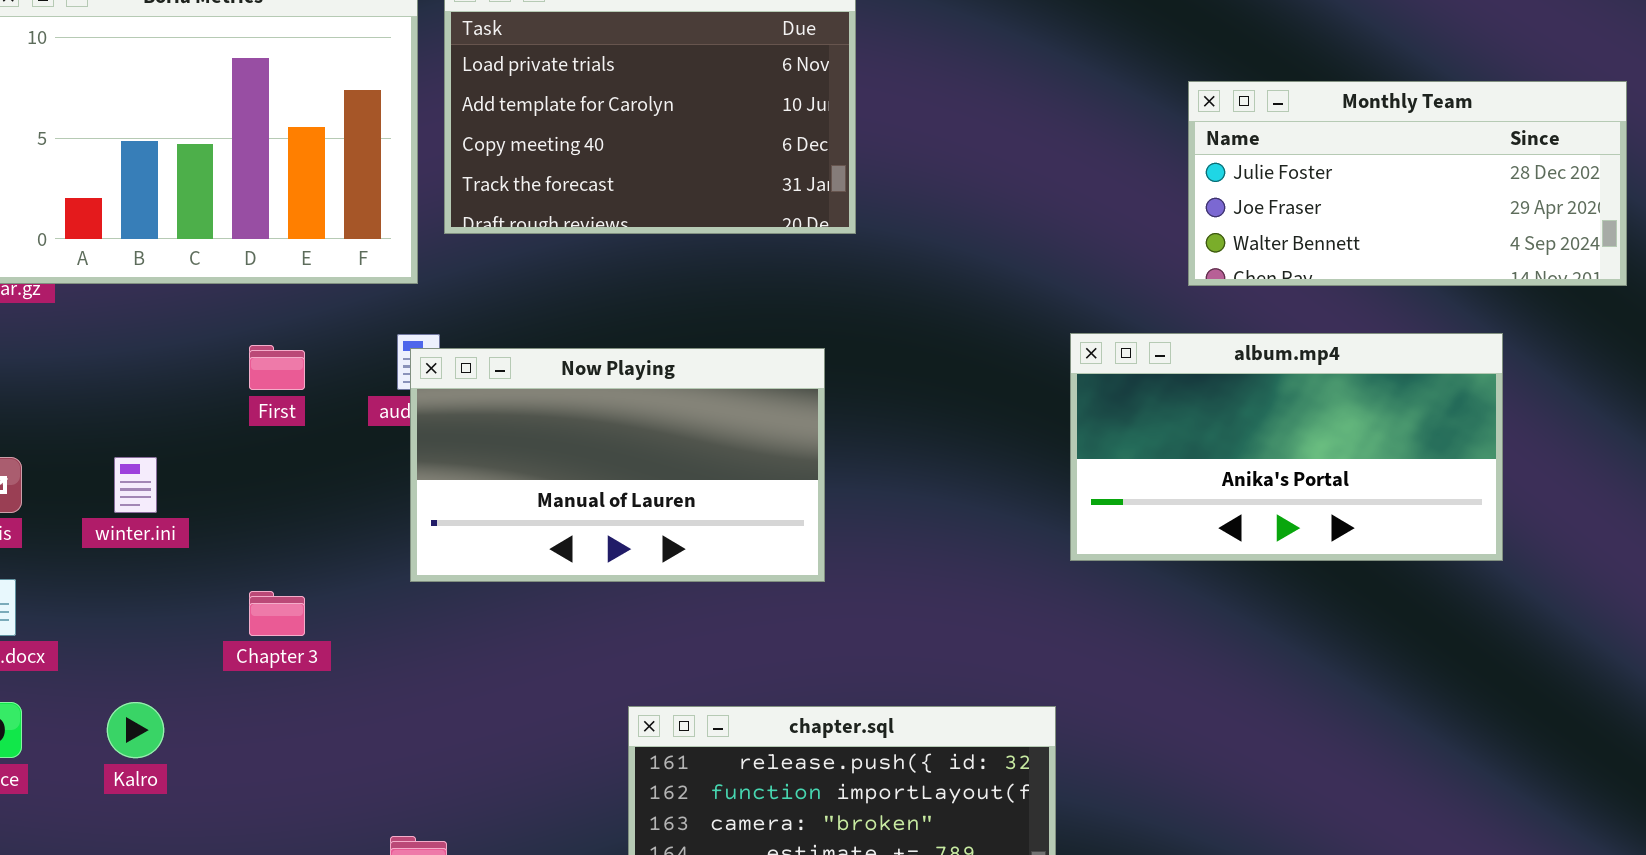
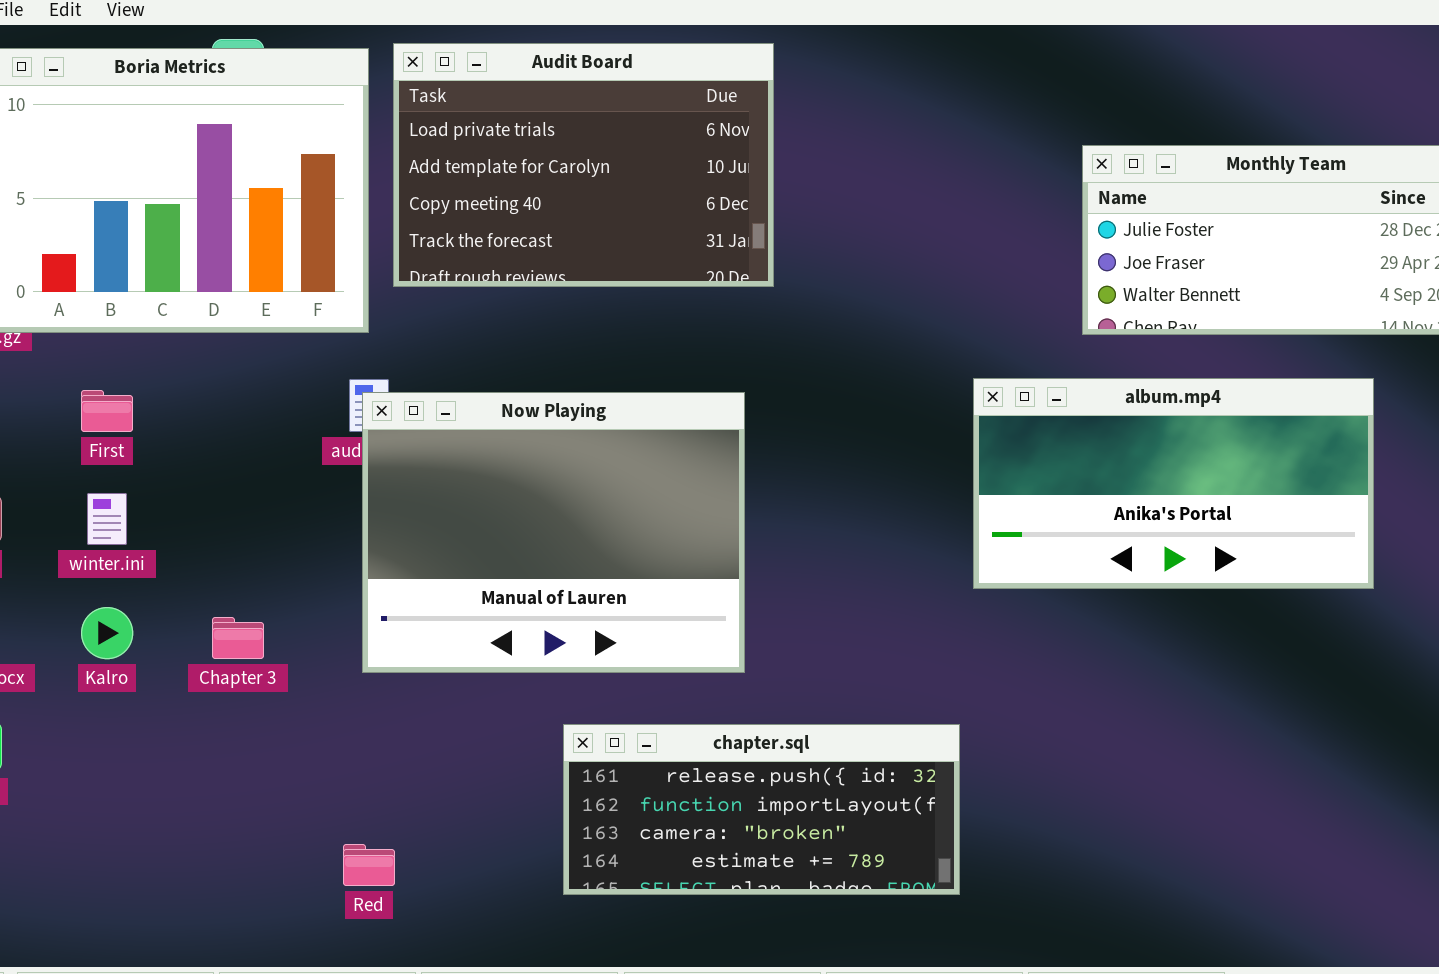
First: [249,345,305,390] -> [81,390,133,432], moved
Now Playing: [410,348,825,582] -> [362,392,745,673], resized
Kalro: [107,702,164,758] -> [81,607,133,659], moved

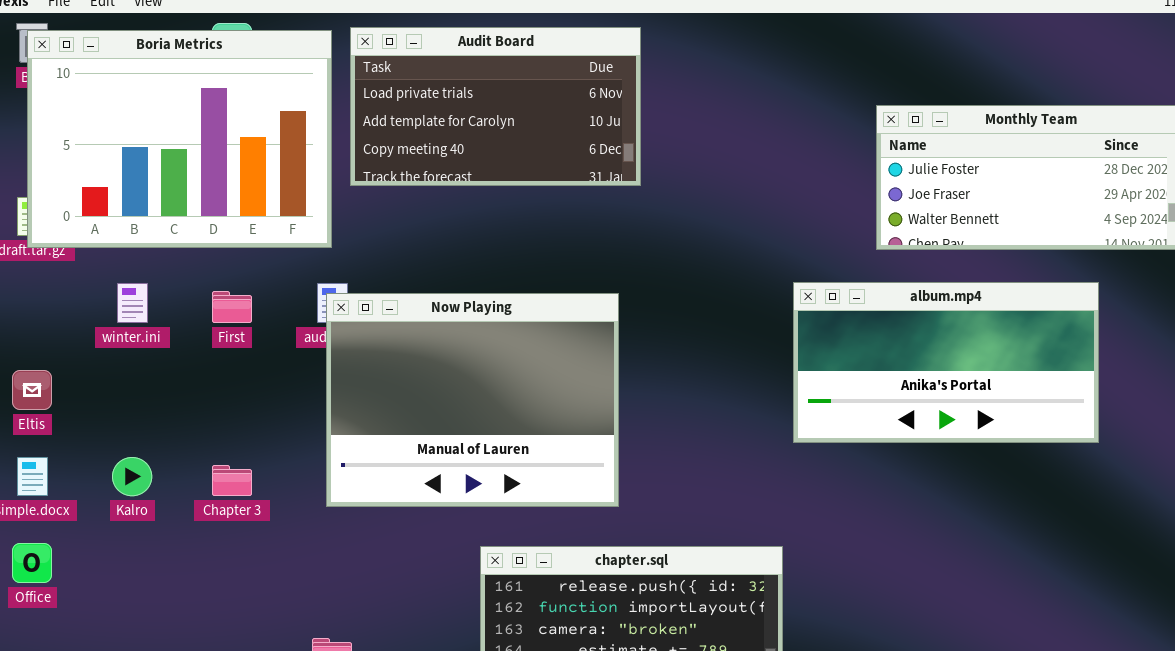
Audit Board: [393,43,774,287] -> [350,27,641,186], resized
First: [81,390,133,432] -> [212,291,252,323], moved
winter.ini: [87,493,127,545] -> [117,283,148,323], moved

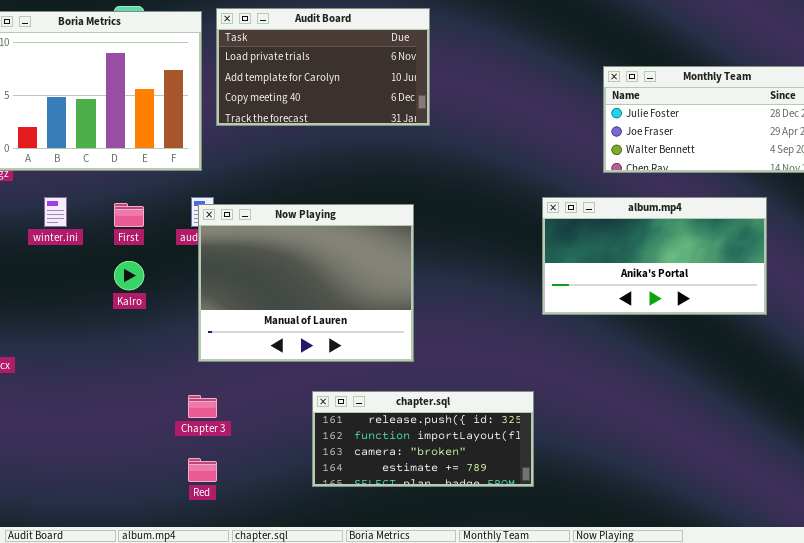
Kalro: [112,457,152,496] -> [114,261,144,290], moved
Chapter 3: [212,465,252,496] -> [188,395,217,418], moved

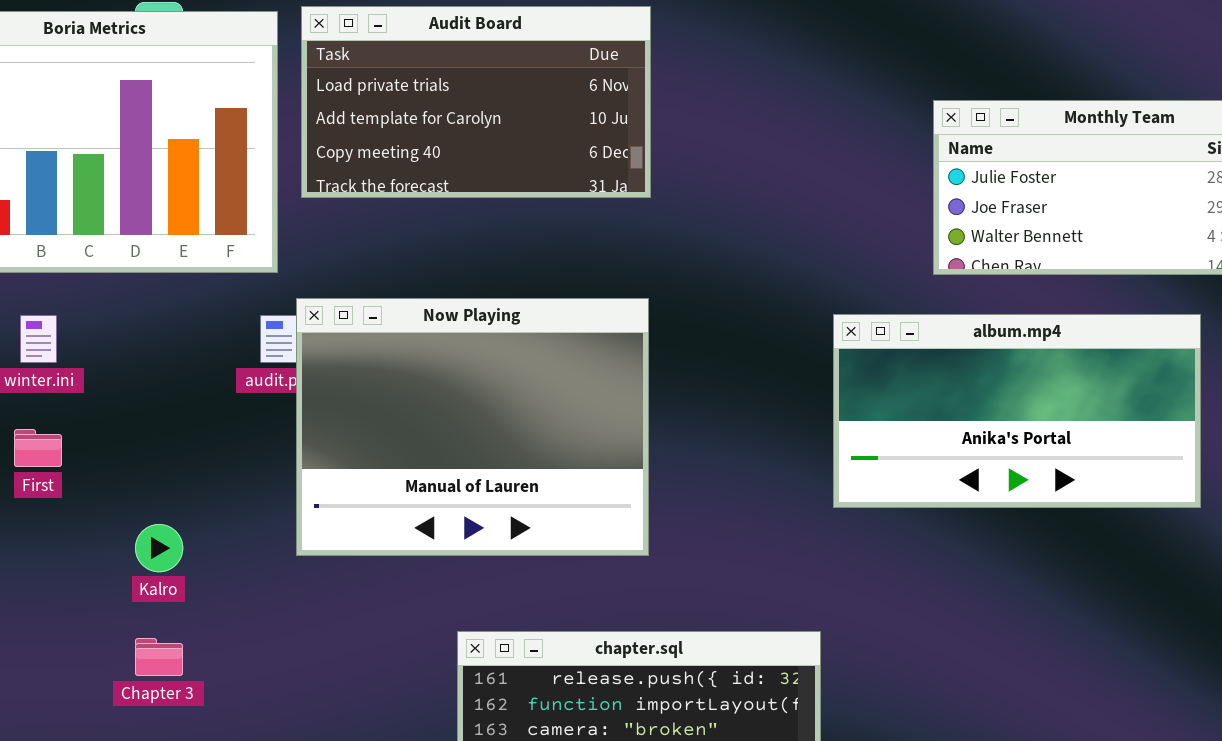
First: [114,203,144,227] -> [14,429,62,467], moved
Now Playing: [198,204,414,362] -> [296,298,649,556], moved
Kalro: [114,261,144,290] -> [135,524,183,572], moved
Chapter 3: [188,395,217,418] -> [135,638,183,676], moved

